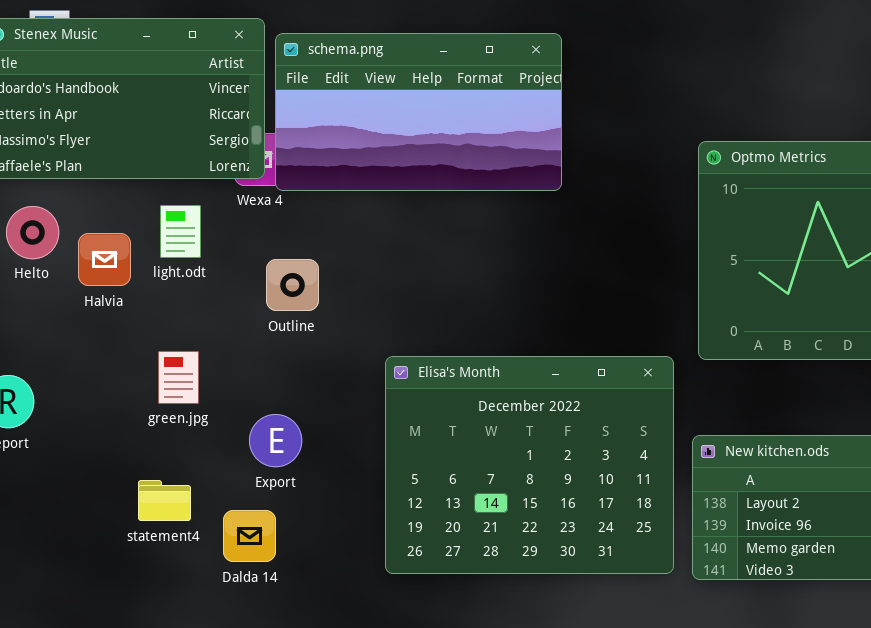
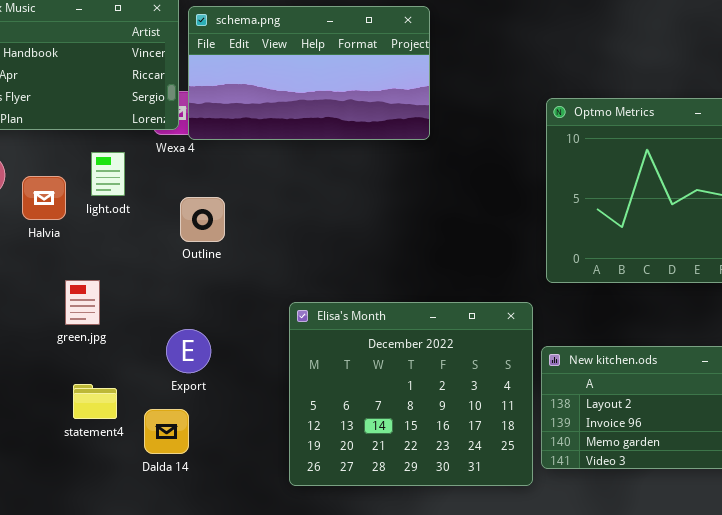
green.jpg: [158,351,199,404] -> [65,280,100,325], moved
Elisa's Month: [385,356,674,574] -> [289,302,533,486], moved

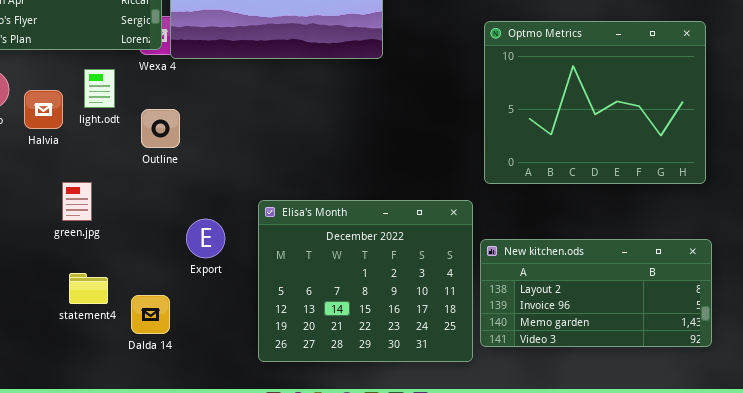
Outline: [180,197,225,242] -> [141,109,180,148], moved
Export: [166,329,211,373] -> [186,219,225,258], moved

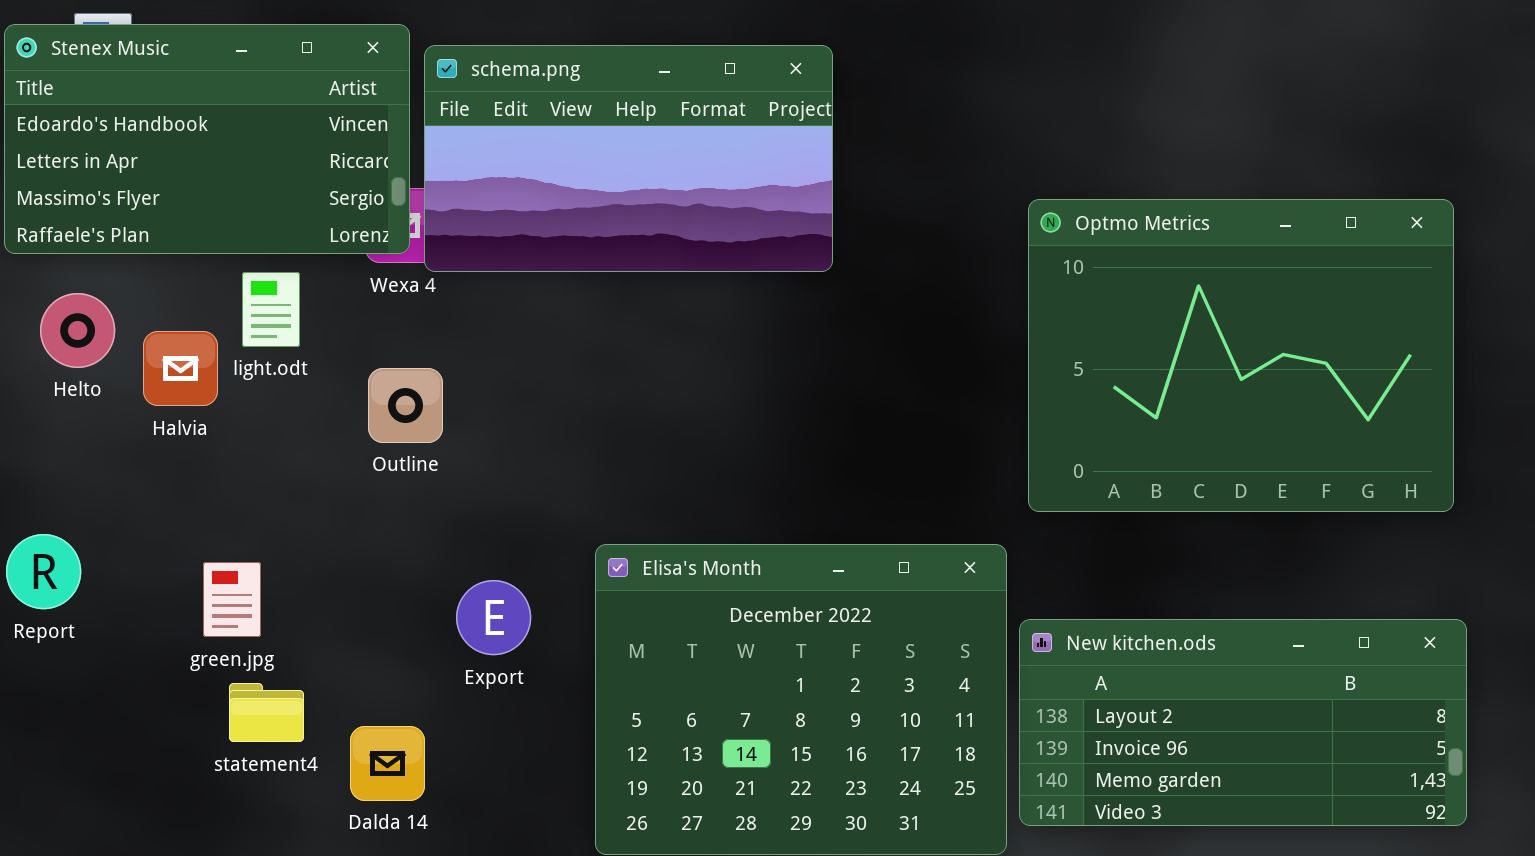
light.odt: [84,69,115,108] -> [242,272,300,347], moved
green.jpg: [62,182,92,221] -> [203,562,261,637], moved

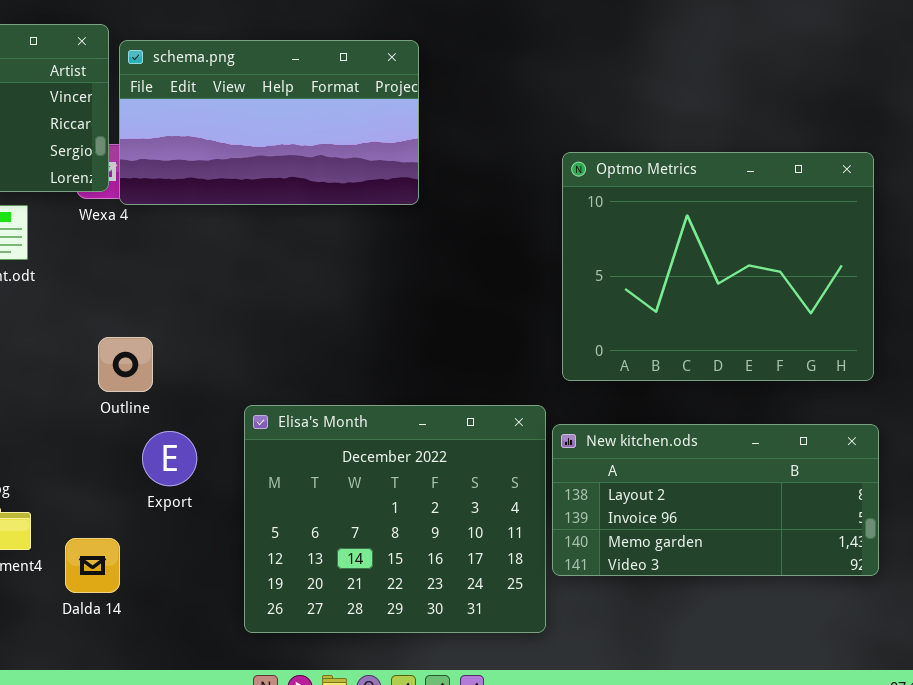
Outline: [368,368,443,443] -> [98,337,153,392], moved
New kitchen.ods: [1019,619,1467,826] -> [552,424,879,576], moved

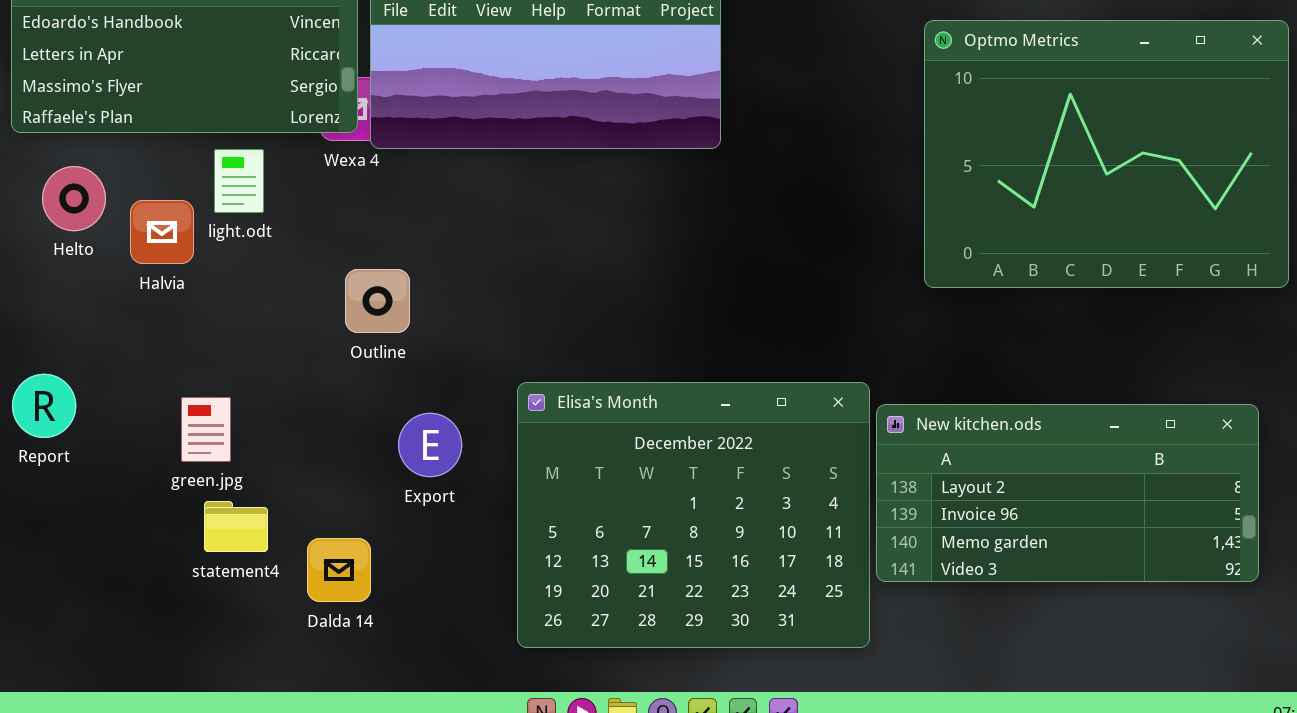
Optmo Metrics: [562,152,874,381] -> [924,20,1289,288], moved
Outline: [98,337,153,392] -> [345,269,410,333], moved

